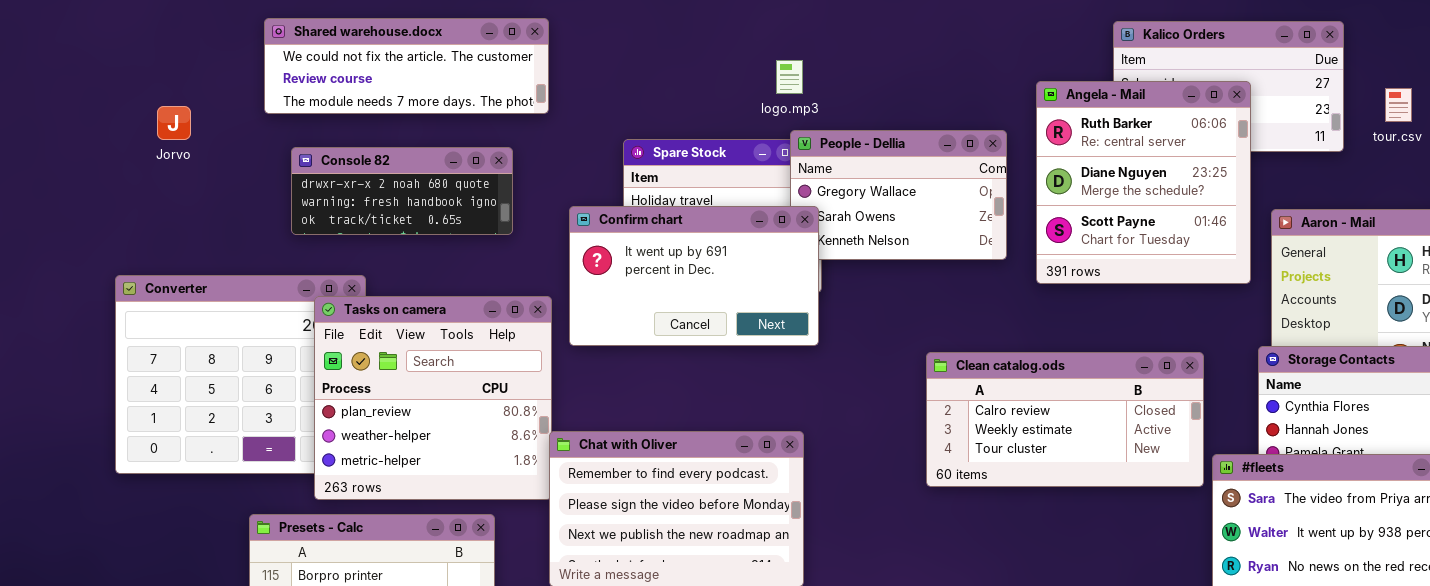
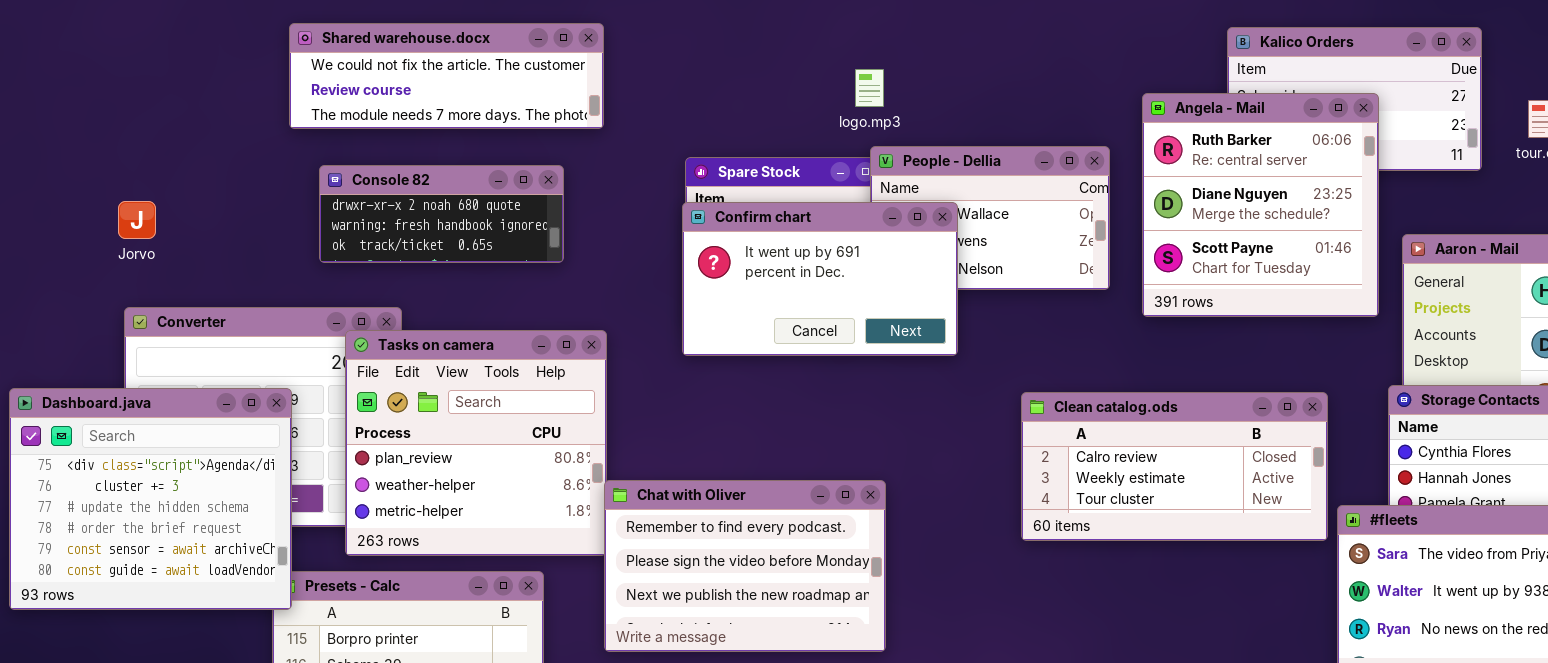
Jorvo: [157,106,191,140] -> [118,201,156,239], moved
Confirm chart: [569,206,819,346] -> [682,202,958,356], moved
Dashboard.java: none -> [9,388,292,610], opened

